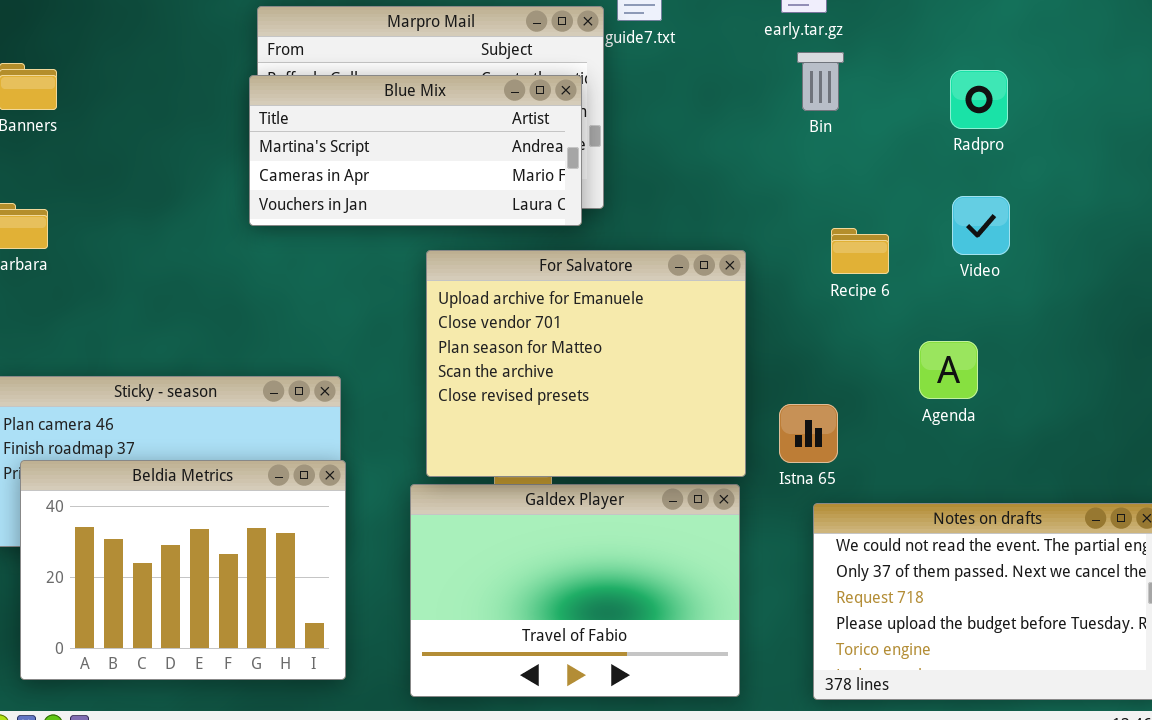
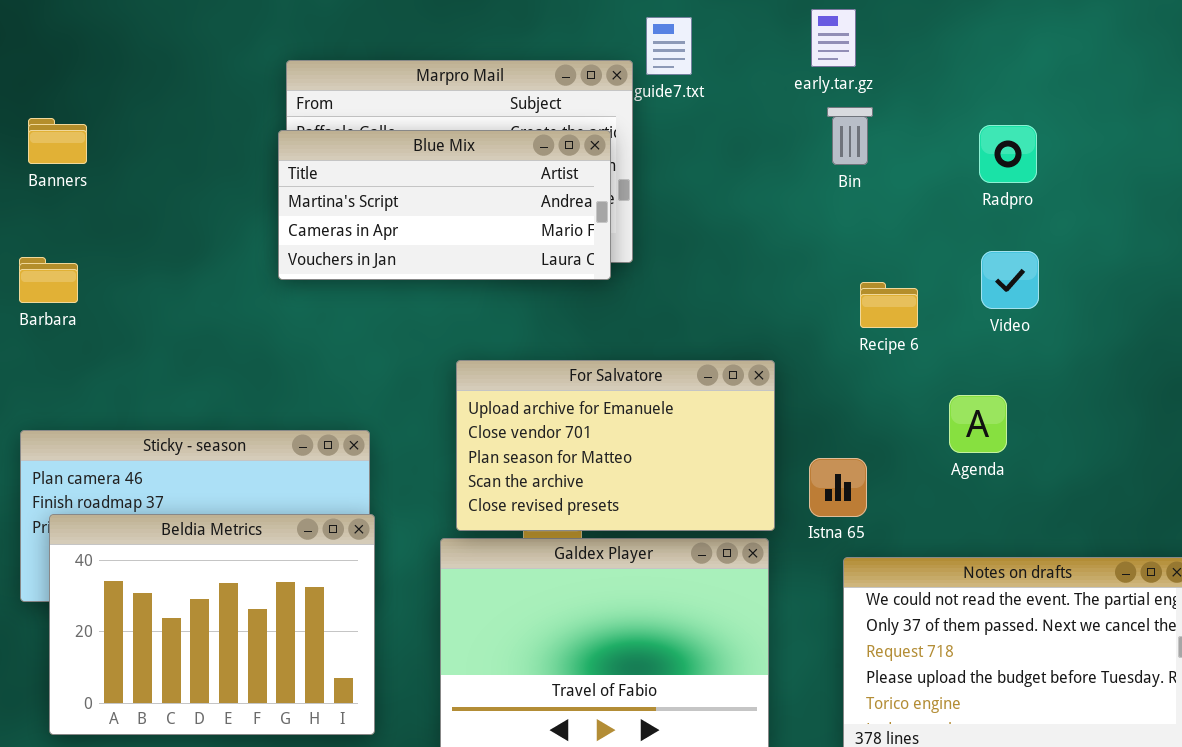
For Salvatore: [426,250,746,477] -> [456,360,775,531], resized

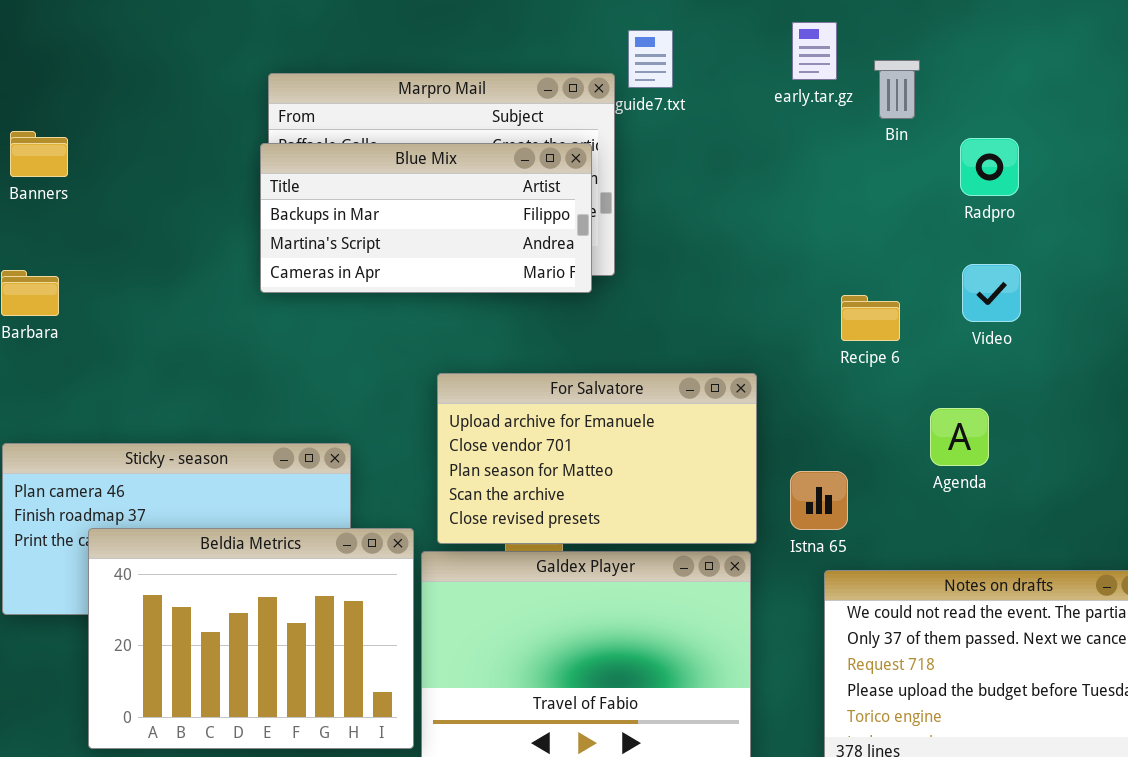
Bin: [827,107,873,165] -> [874,60,920,119], moved
Blue Mix: [278,130,611,280] -> [260,143,592,293], scrolled up 1 row
Beldia Metrics: [49,514,375,735] -> [88,528,414,749], moved

